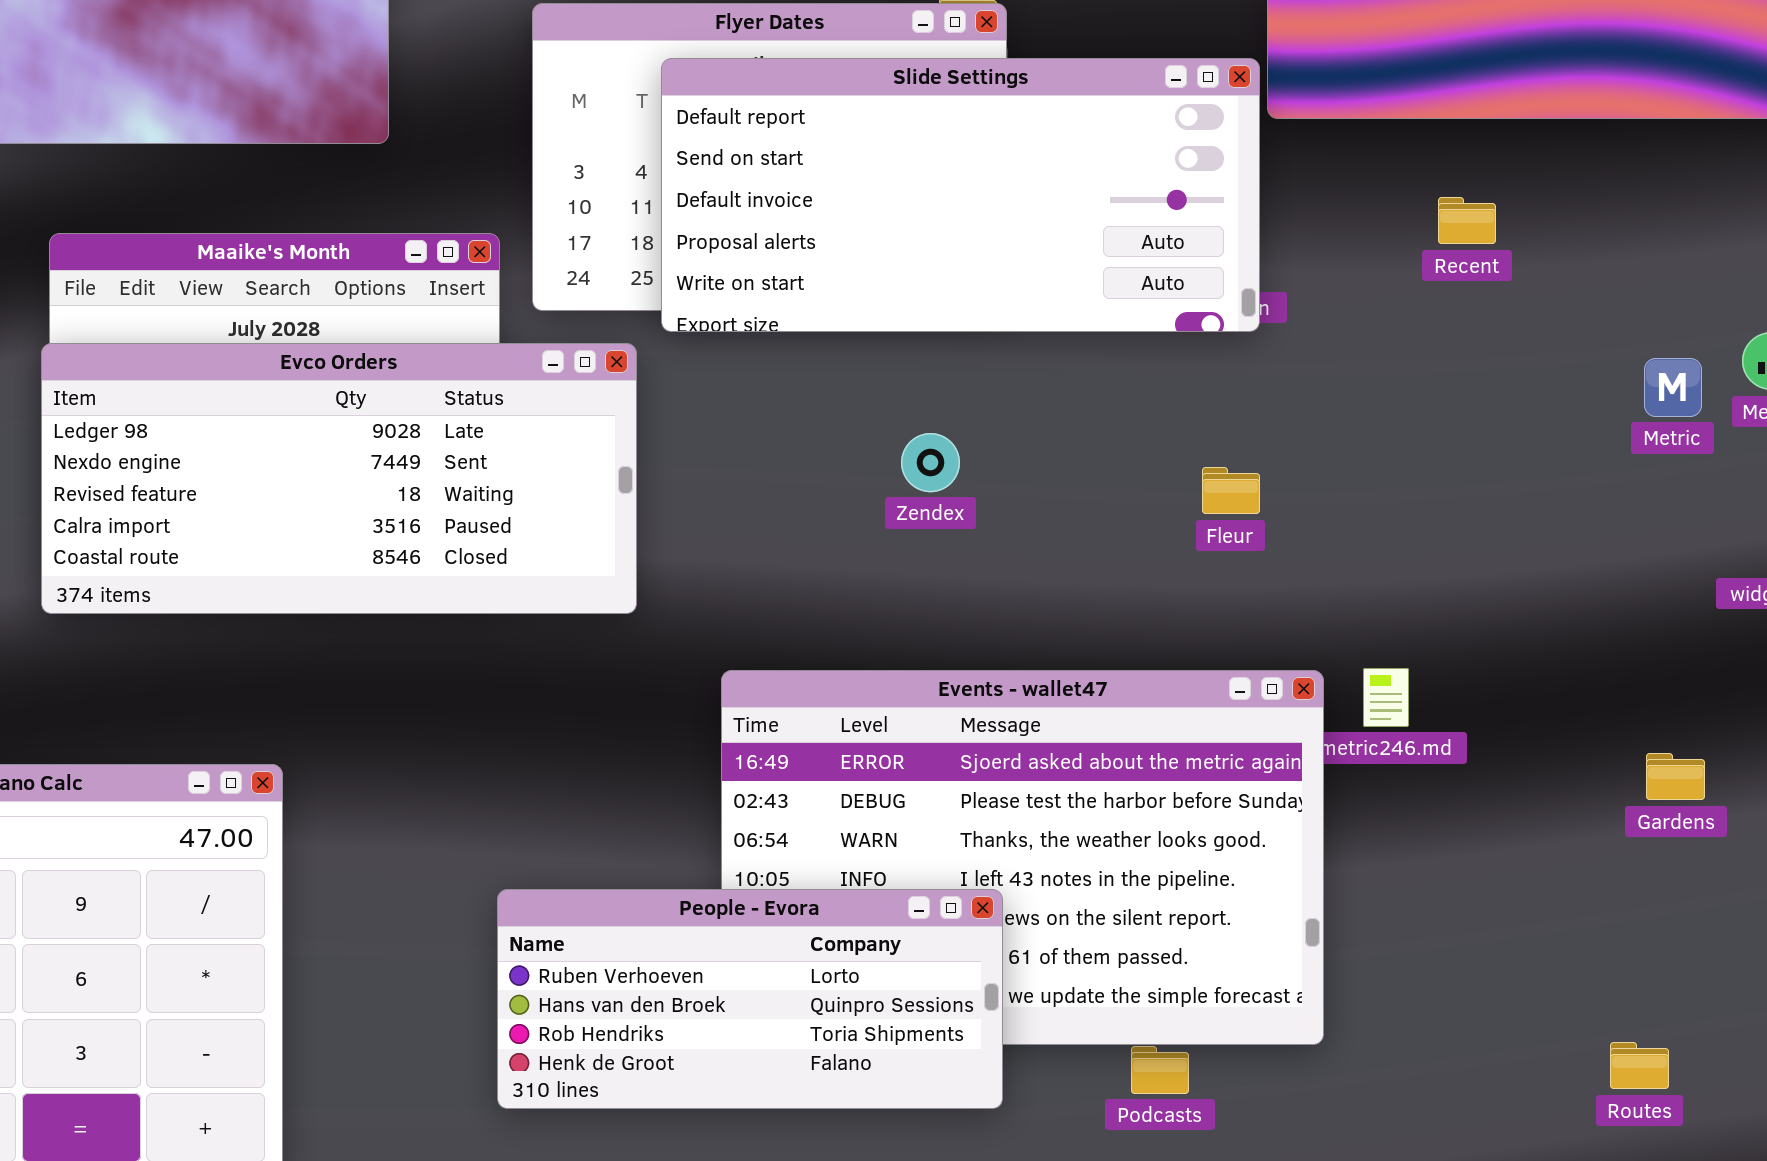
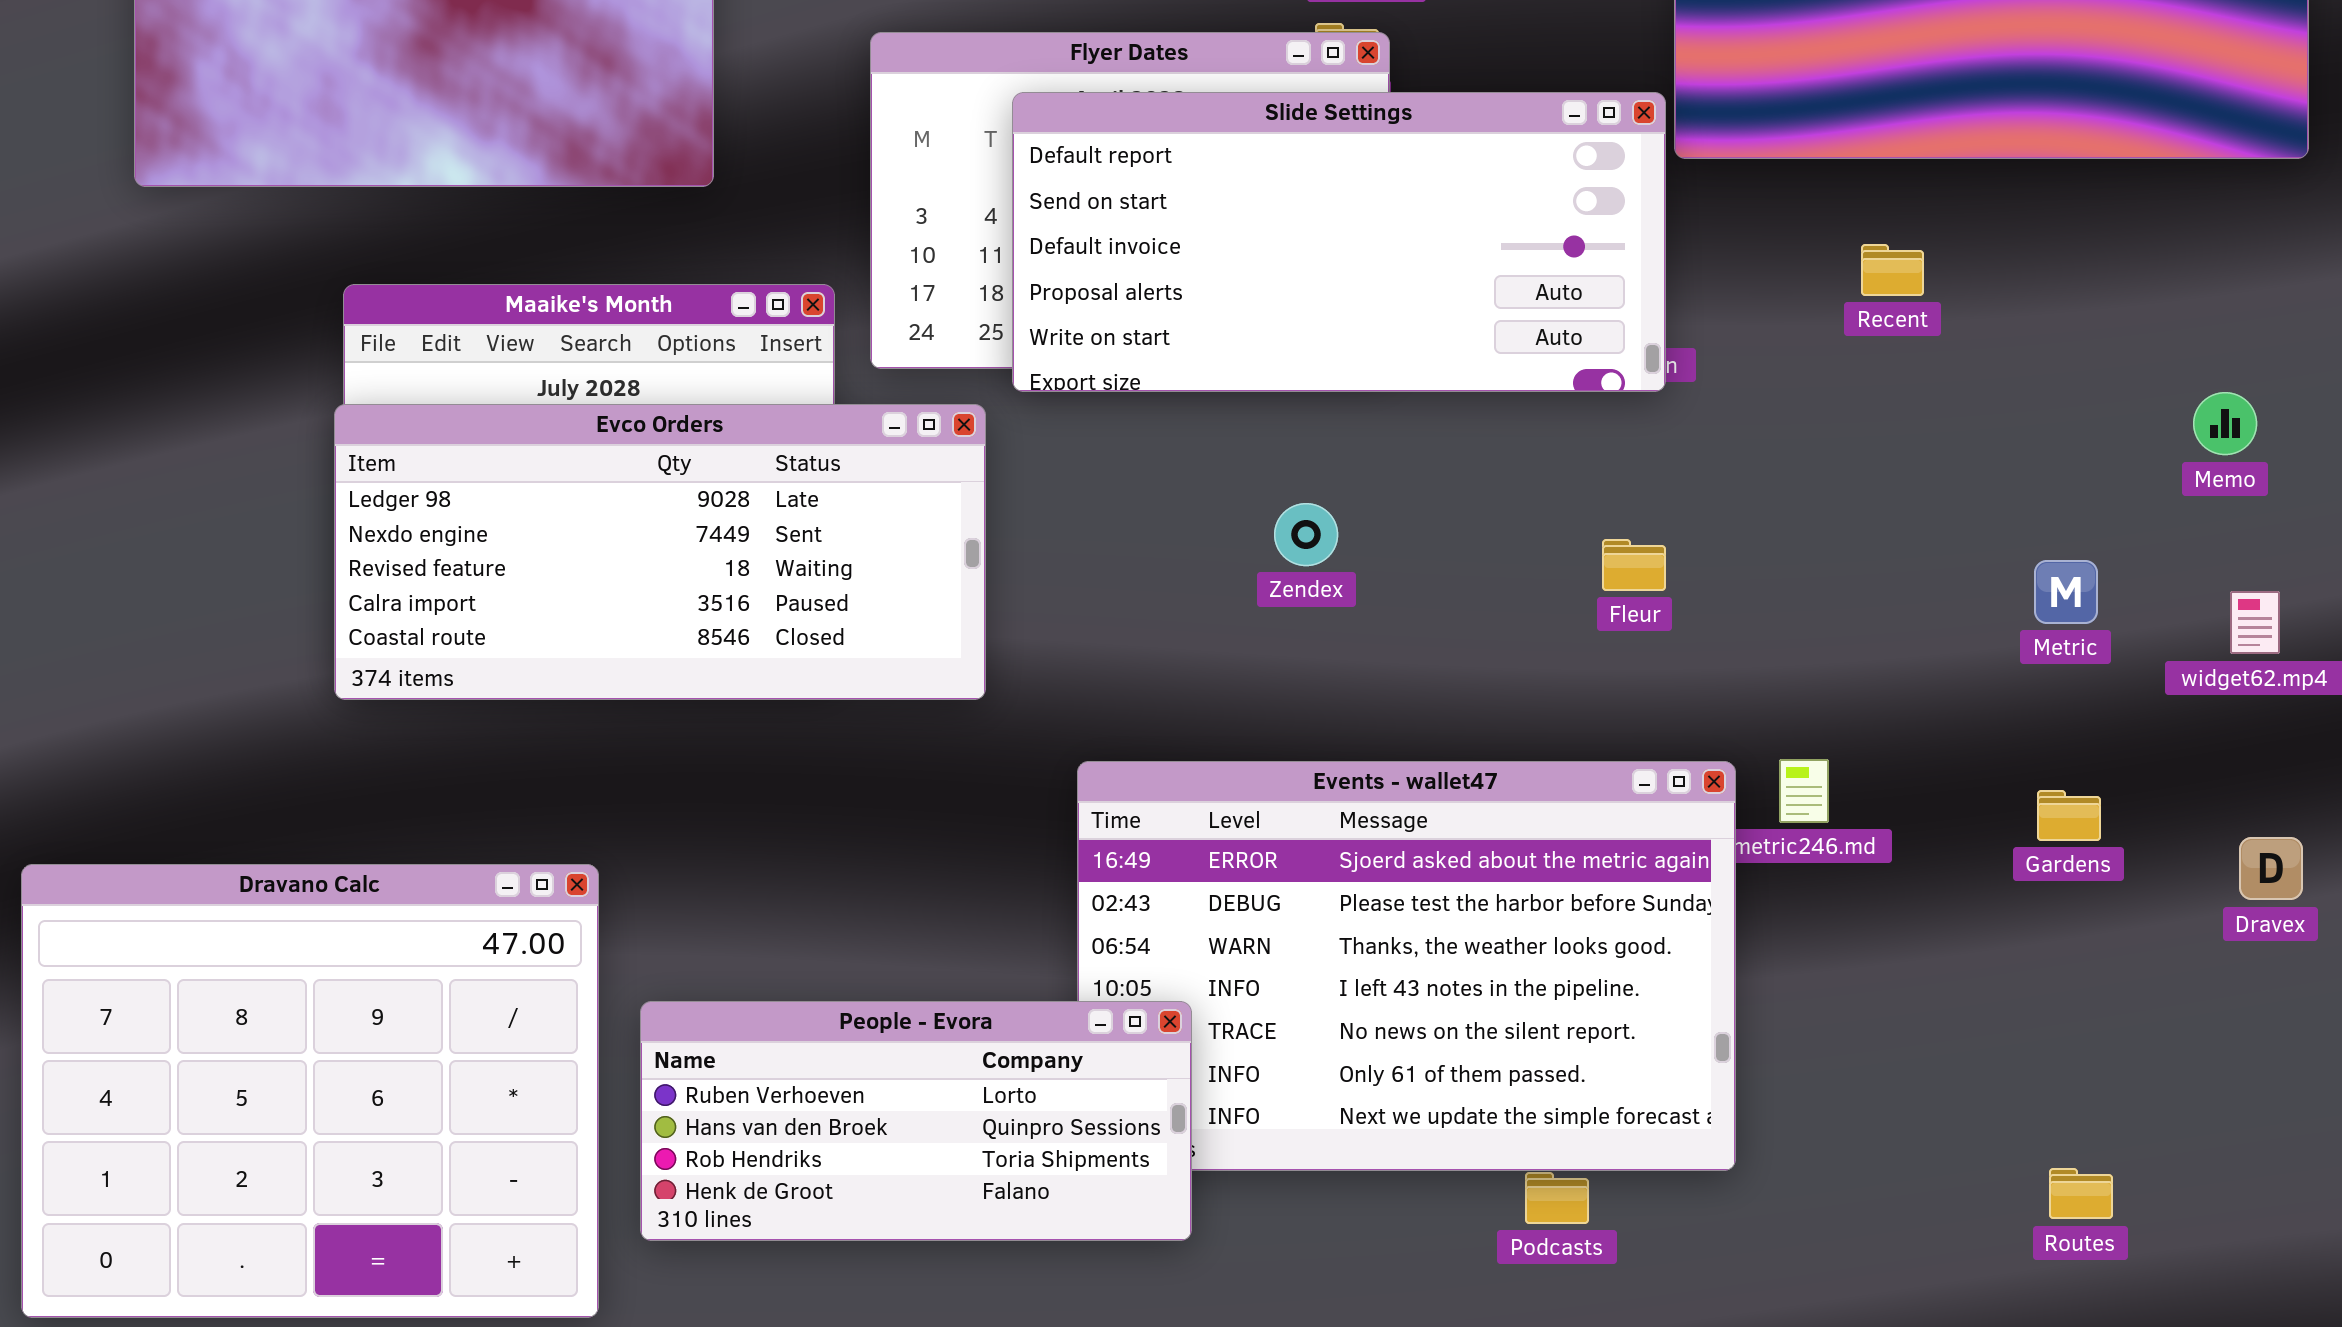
Metric: [1644,358,1702,417] -> [2034,560,2098,624], moved
Gardens: [1646,753,1705,800] -> [2037,790,2101,841], moved
People - Evora: [497,889,1003,1109] -> [640,1001,1192,1241], moved

